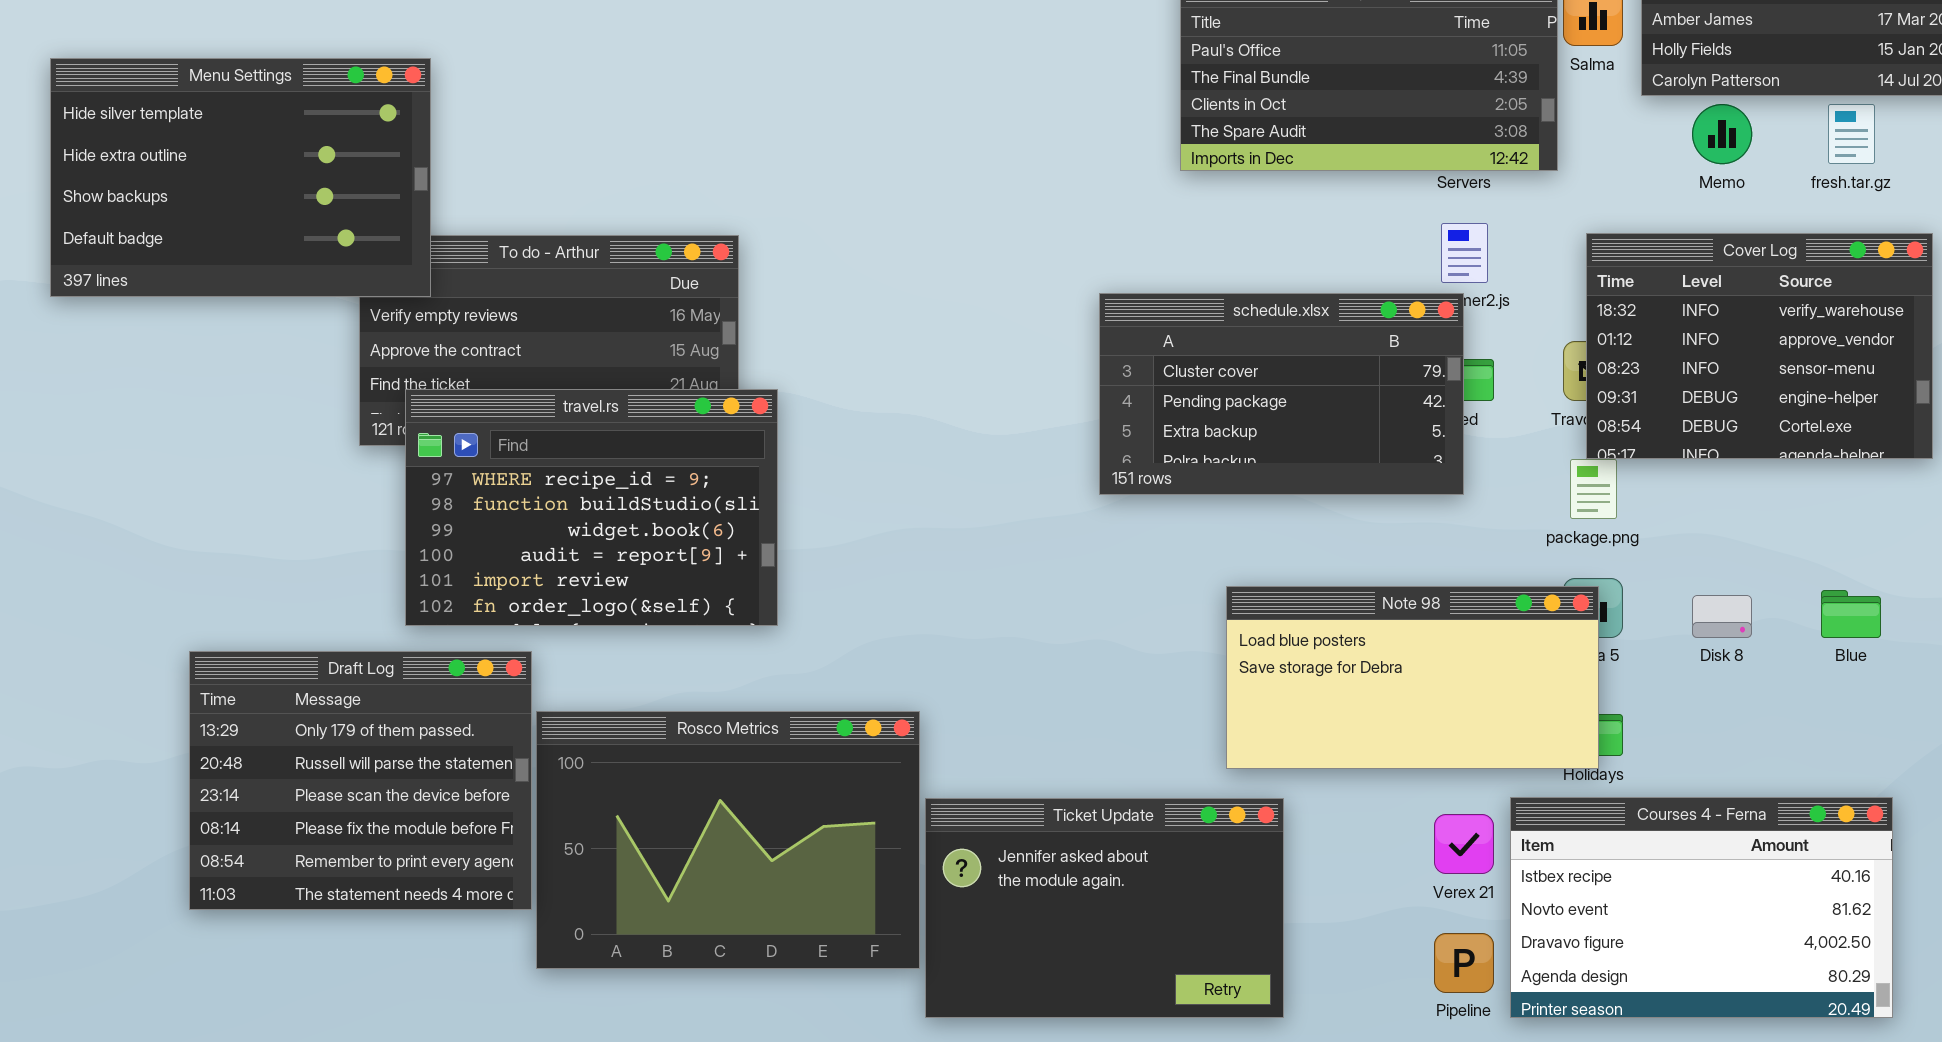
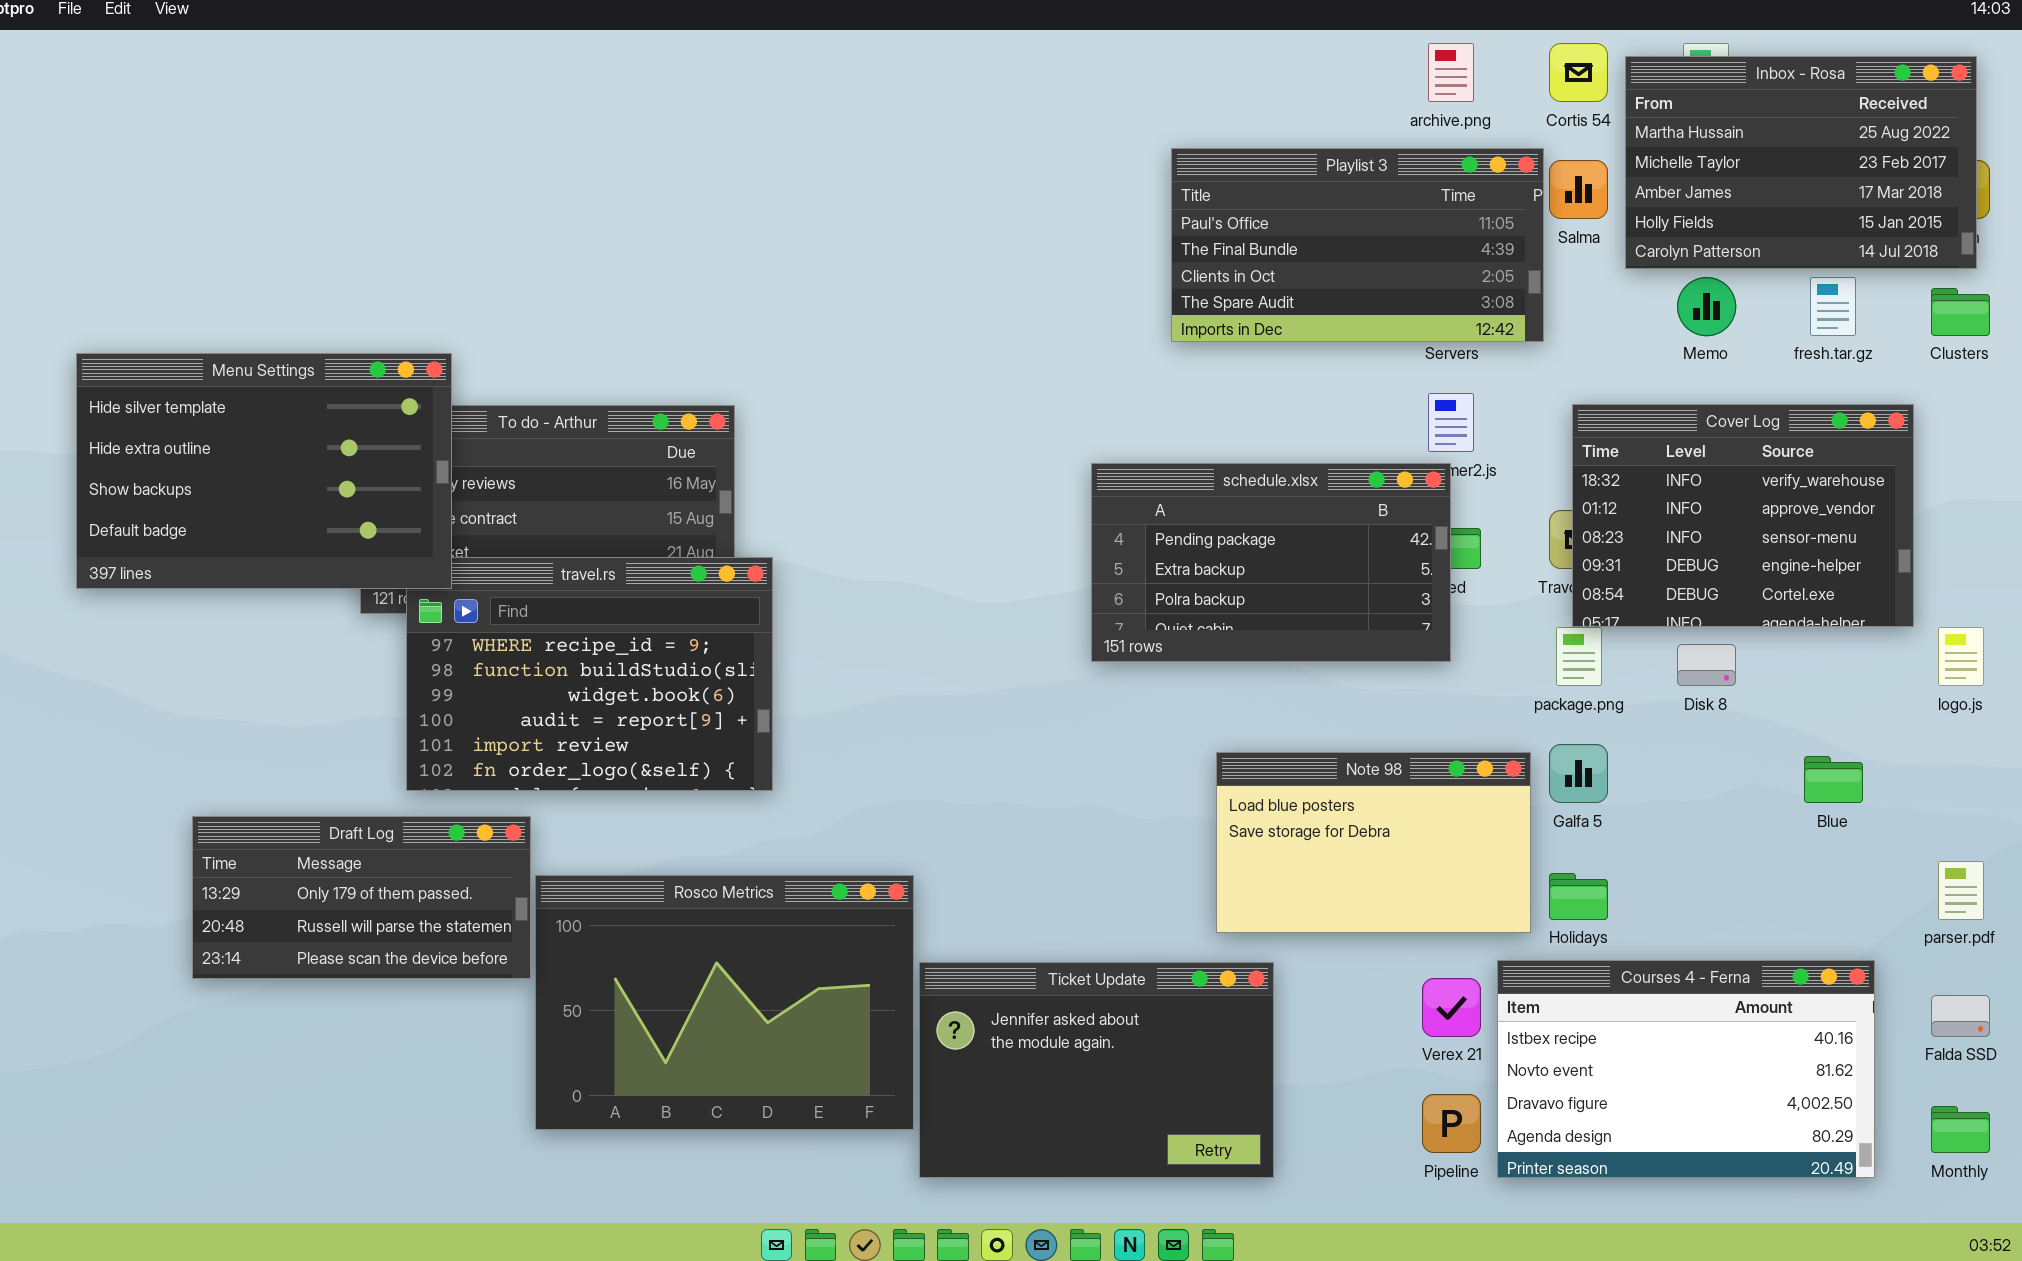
Menu Settings: [50,58,431,297] -> [76,353,452,589], moved
schedule.xlsx: [1099,293,1464,495] -> [1091,463,1451,662], scrolled down 1 row
Note 98: [1226,586,1599,769] -> [1216,752,1531,933], resized
Disk 8: [1692,595,1752,638] -> [1677,644,1736,686], moved
Draft Log: [189,651,532,910] -> [192,816,531,979], resized

